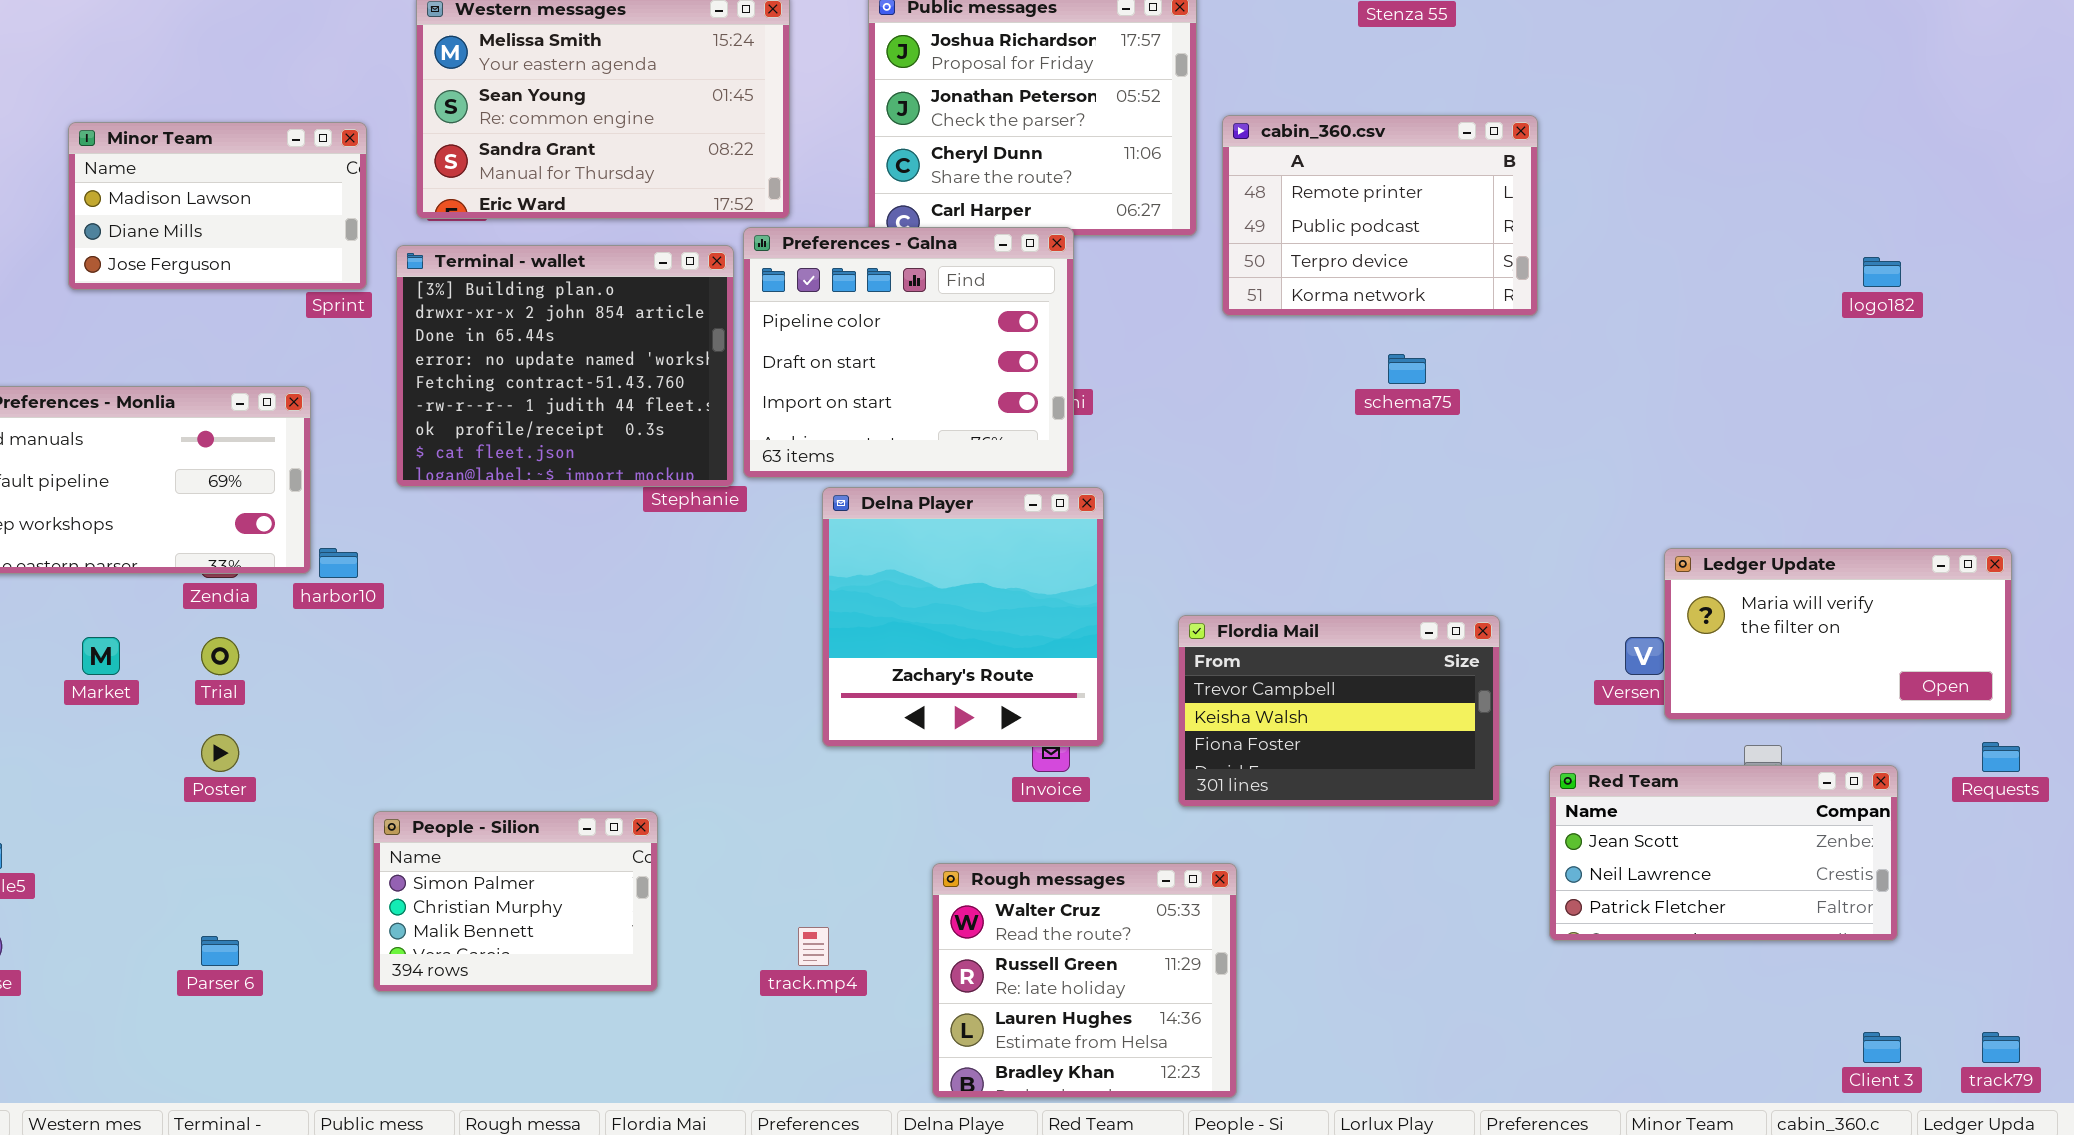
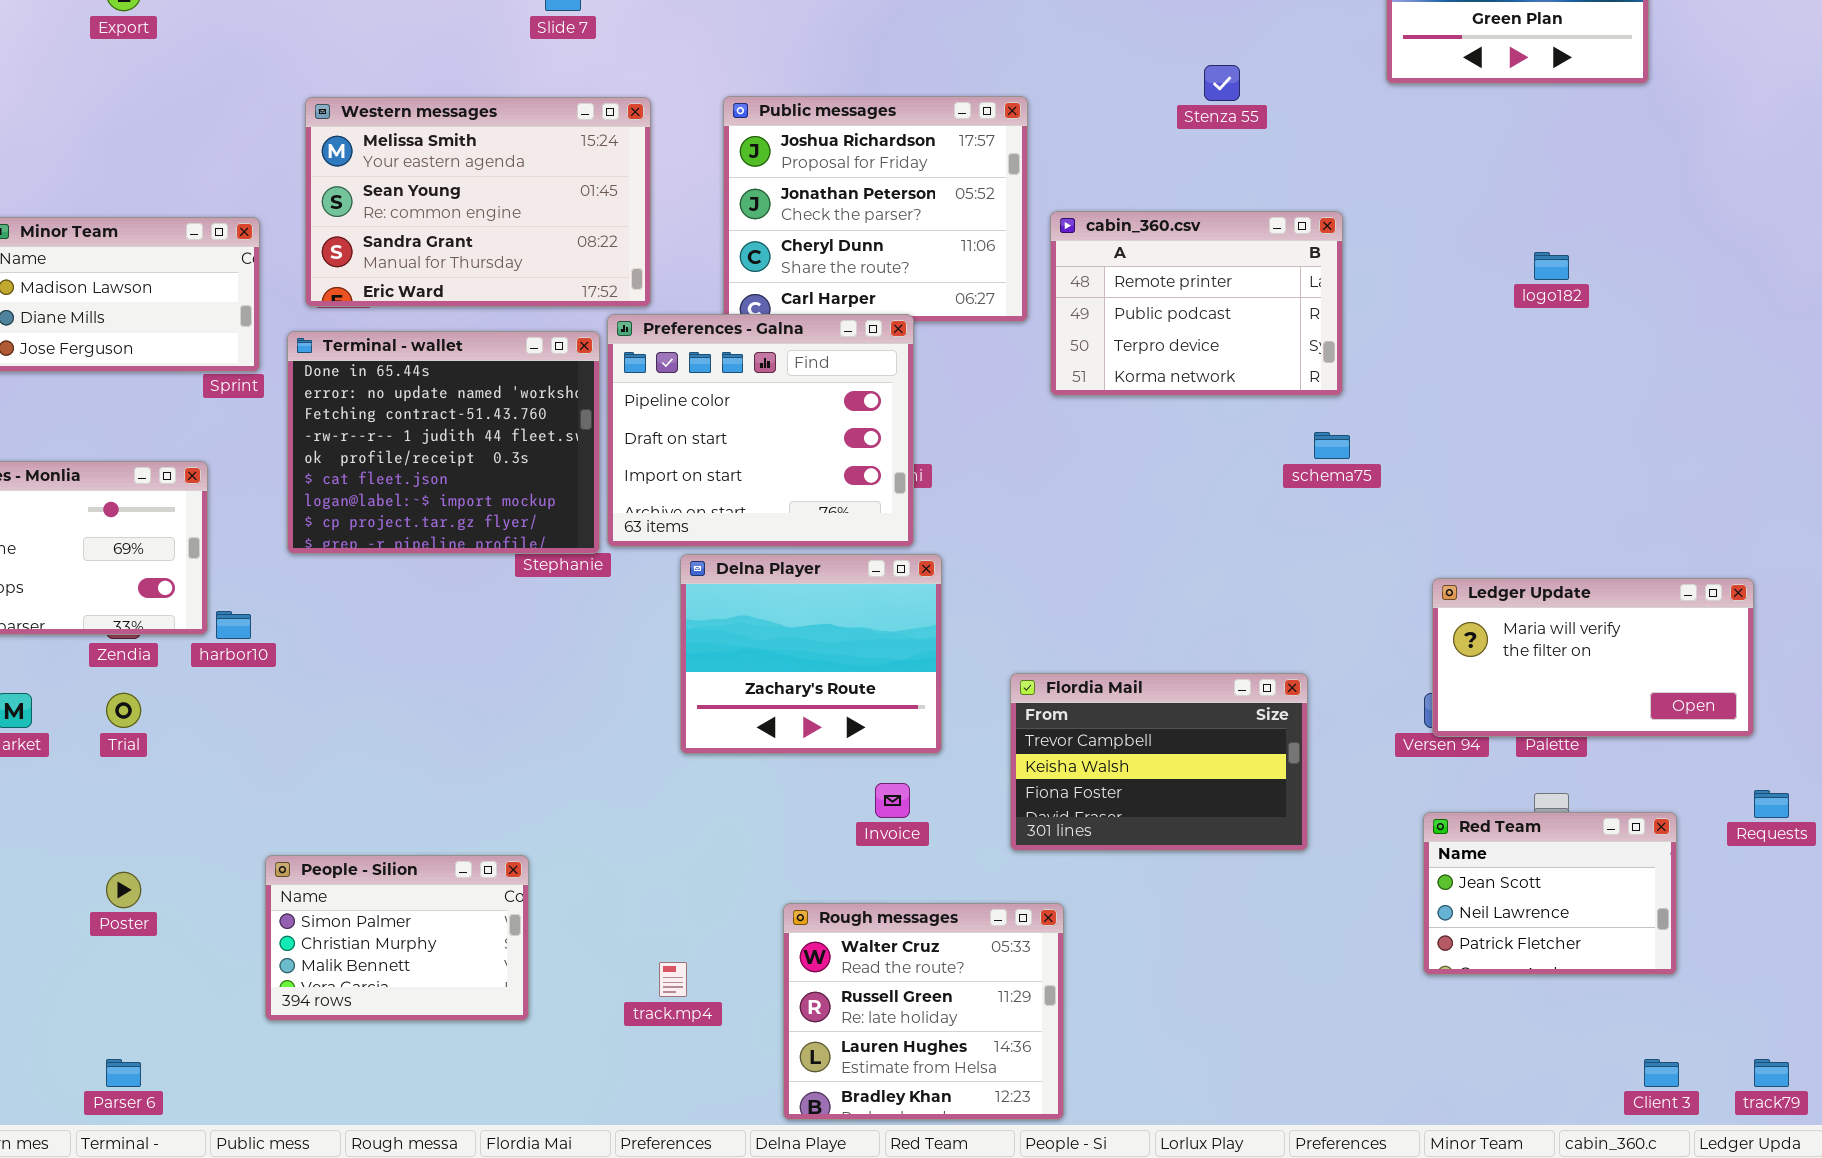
Terminal - wallet: [396,245,734,487] -> [287,331,600,554], scrolled down 2 rows
logo182: [1863,257,1901,287] -> [1534,252,1569,280], moved
schema75: [1388,354,1426,384] -> [1314,432,1350,459], moved
Delna Player: [822,487,1104,747] -> [680,554,942,754], resized
Ledger Update: [1664,548,2012,720] -> [1432,578,1754,737], moved
Poster: [201,734,239,772] -> [106,872,141,908], moved
Red Team: [1549,765,1898,941] -> [1423,812,1677,975], resized
Parser 6: [201,936,239,966] -> [106,1059,141,1087], moved

